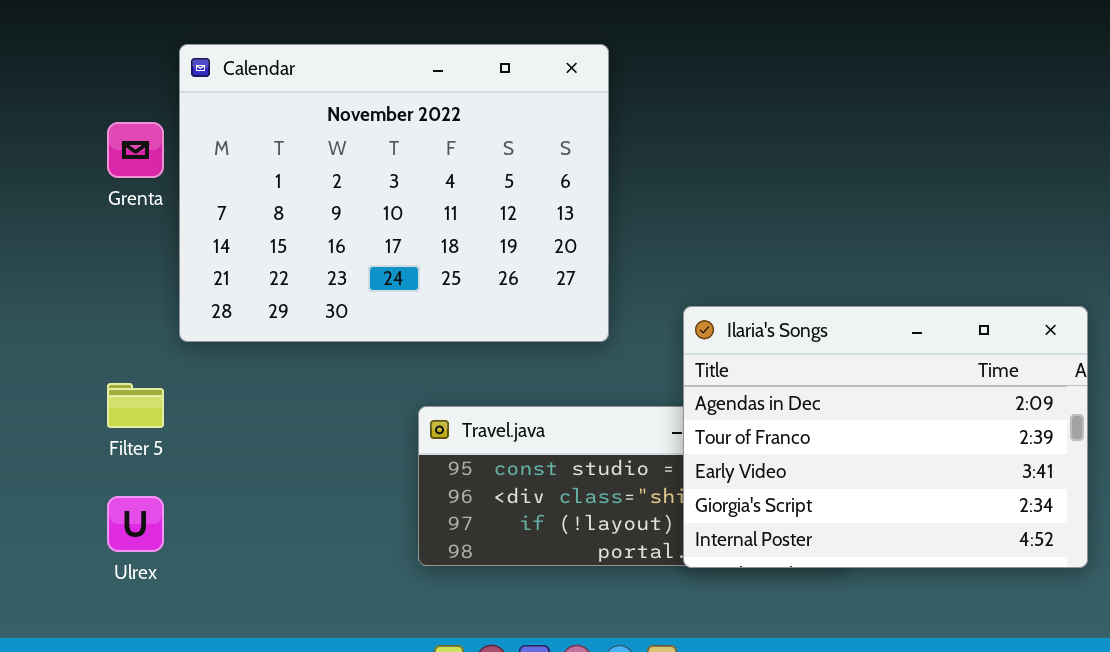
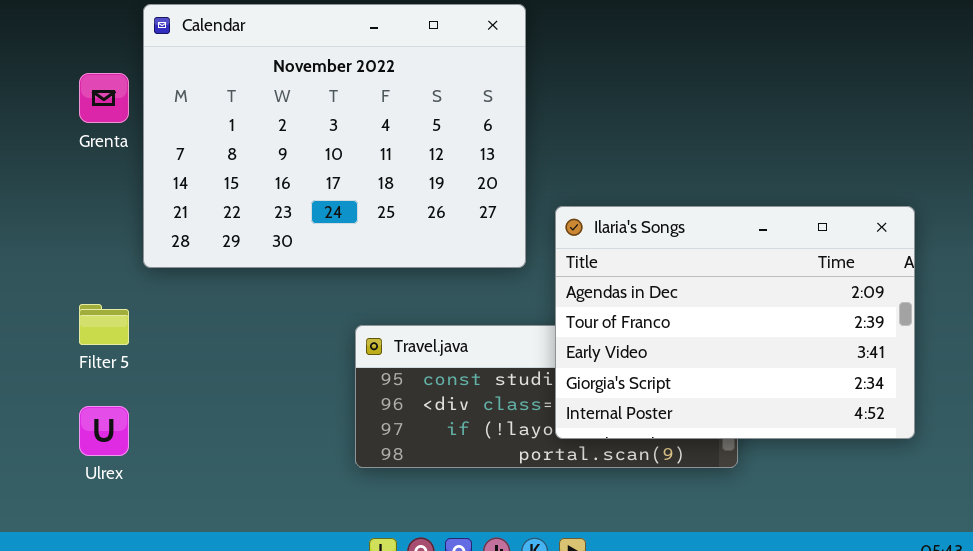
Ilaria's Songs: [683,306,1088,568] -> [555,206,915,439], moved

